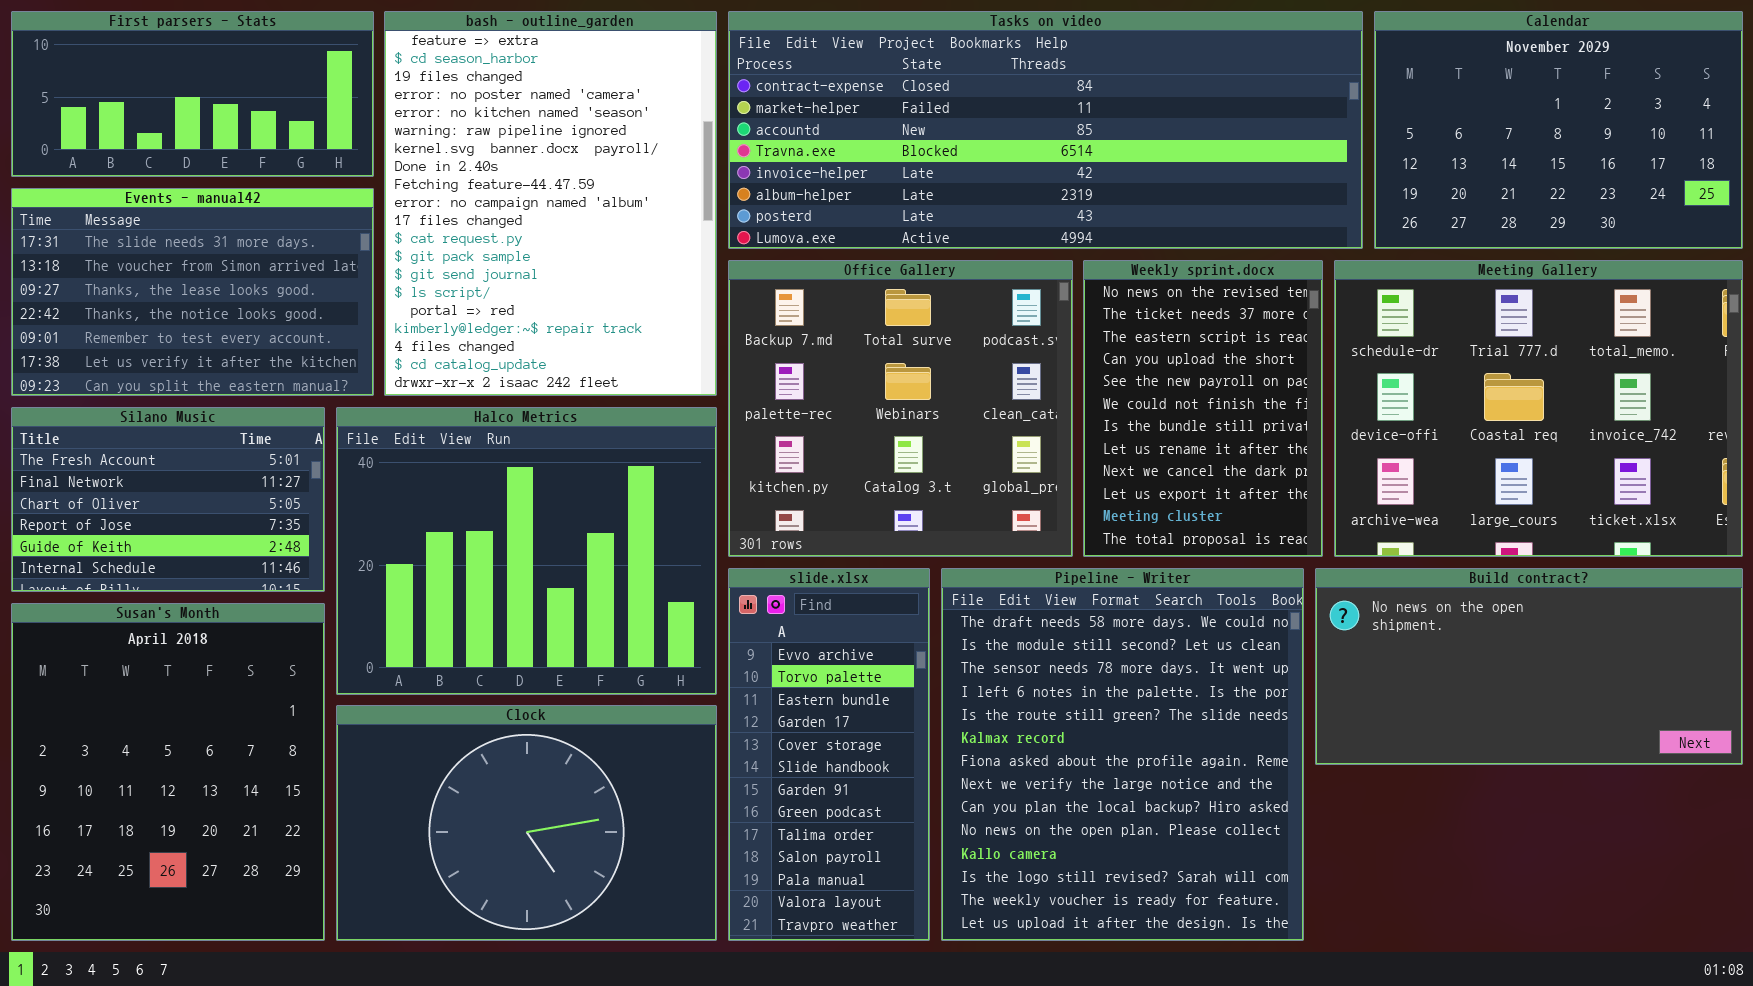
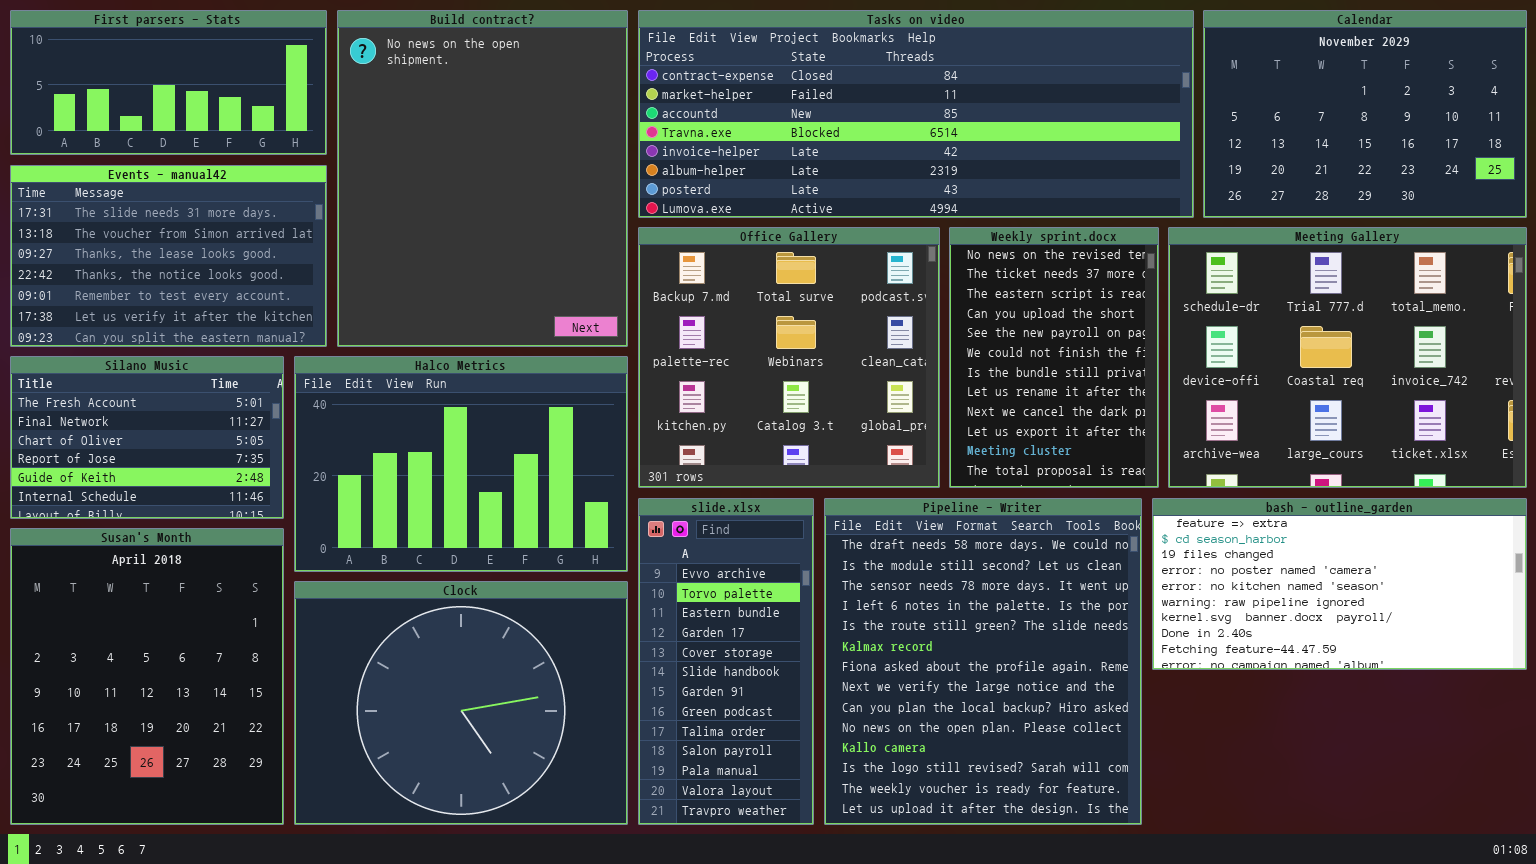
bash - outline_garden: [384,11,717,396] -> [1152,498,1527,670], moved, resized
Halco Metrics: [336,407,717,695] -> [294,356,628,572], resized
Build contract?: [1315,568,1743,765] -> [337,10,628,347], moved, resized
Clock: [336,705,717,941] -> [294,581,628,825], resized

